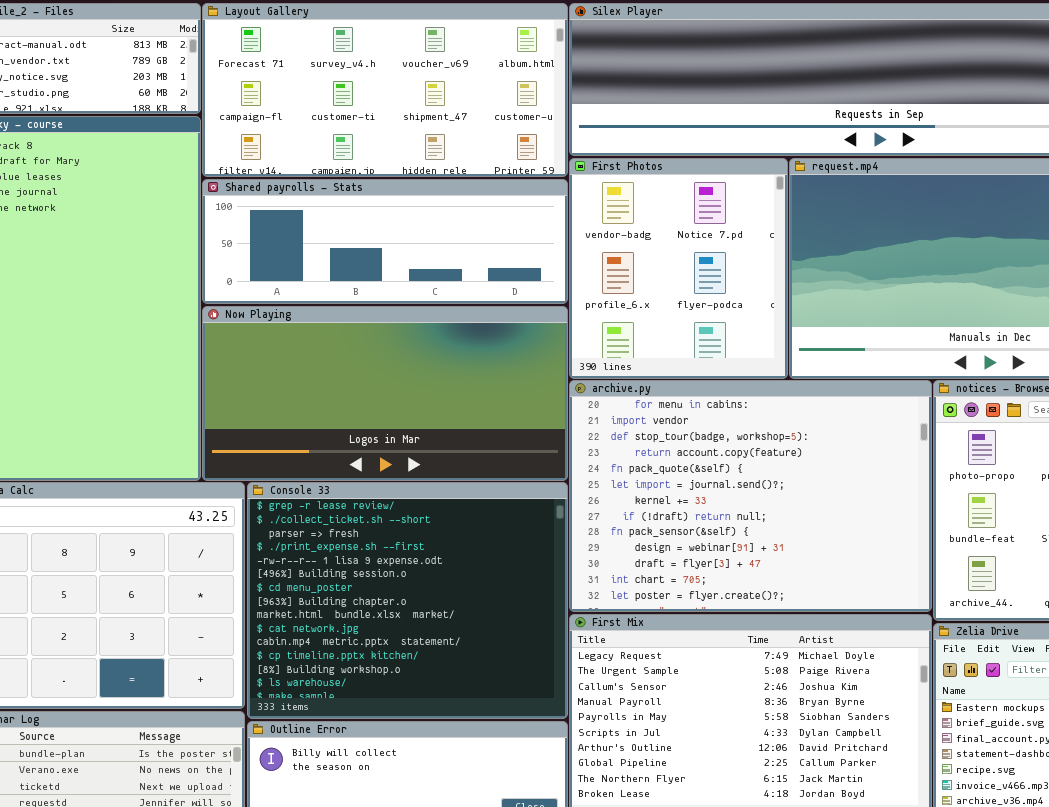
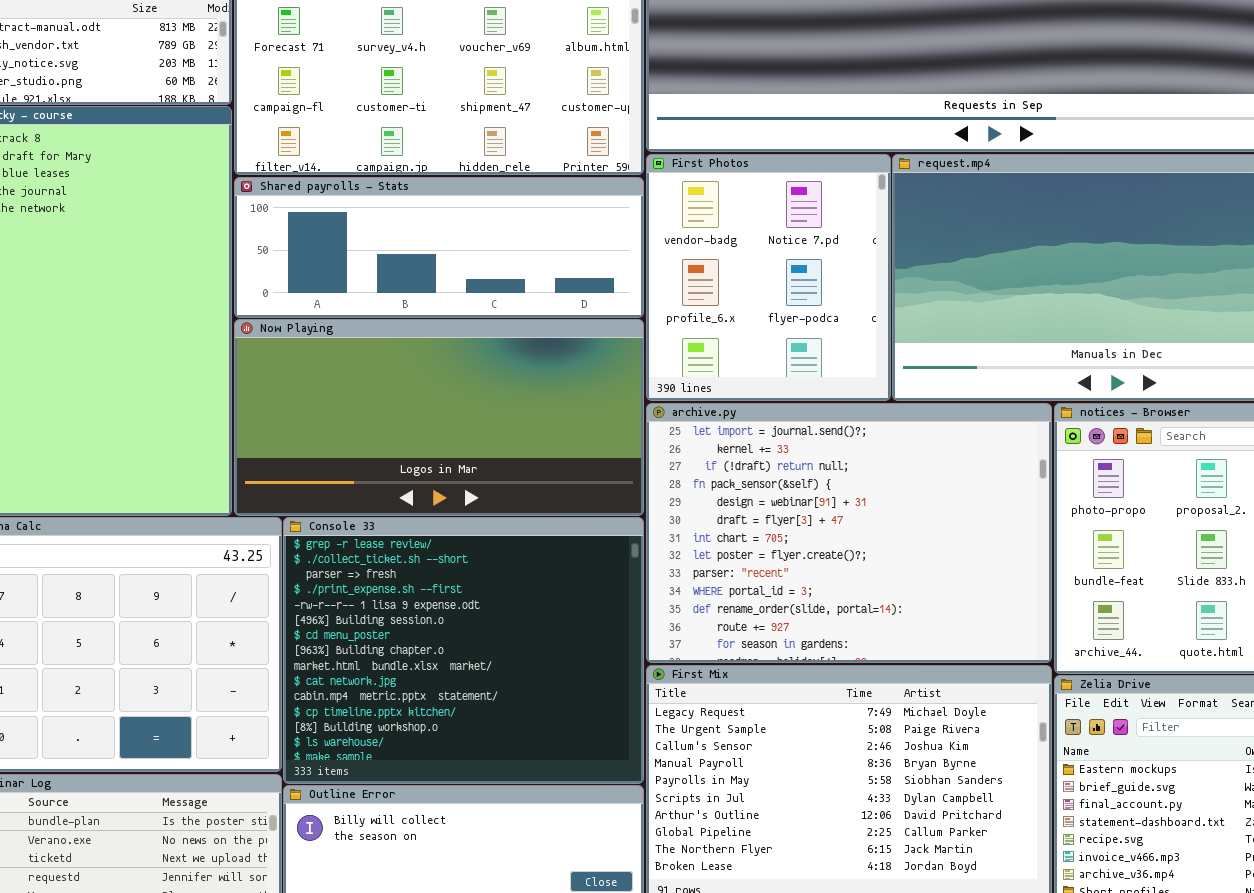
archive.py: [569,380,932,612] -> [646,403,1052,663], scrolled down 5 rows

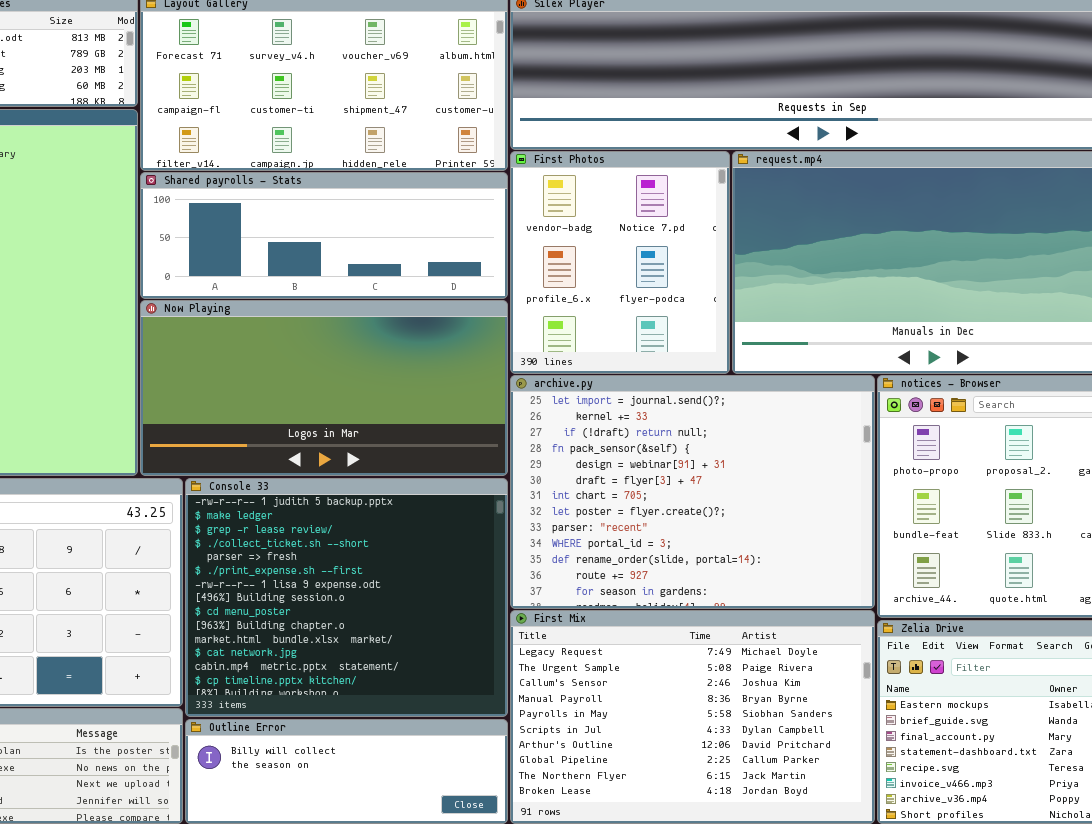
Console 33: [283,517,644,784] -> [185,478,508,717], scrolled up 2 rows

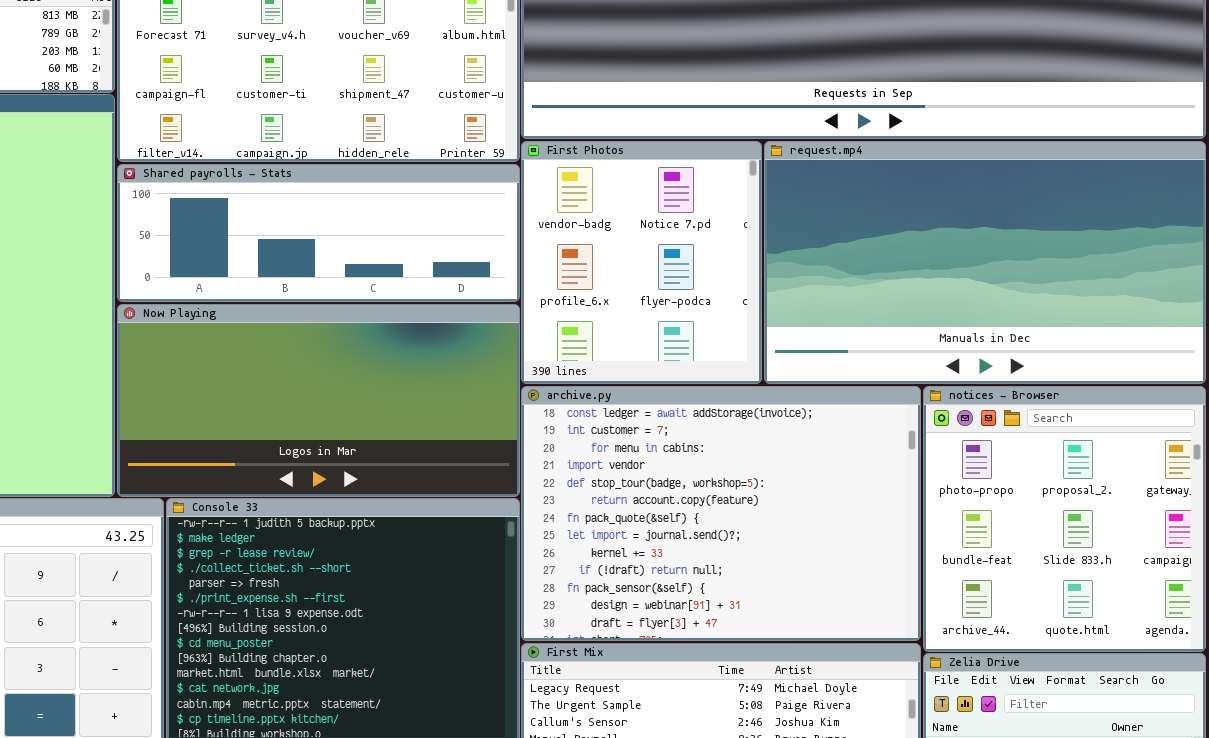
archive.py: [510,375,875,609] -> [521,386,921,641], scrolled up 7 rows

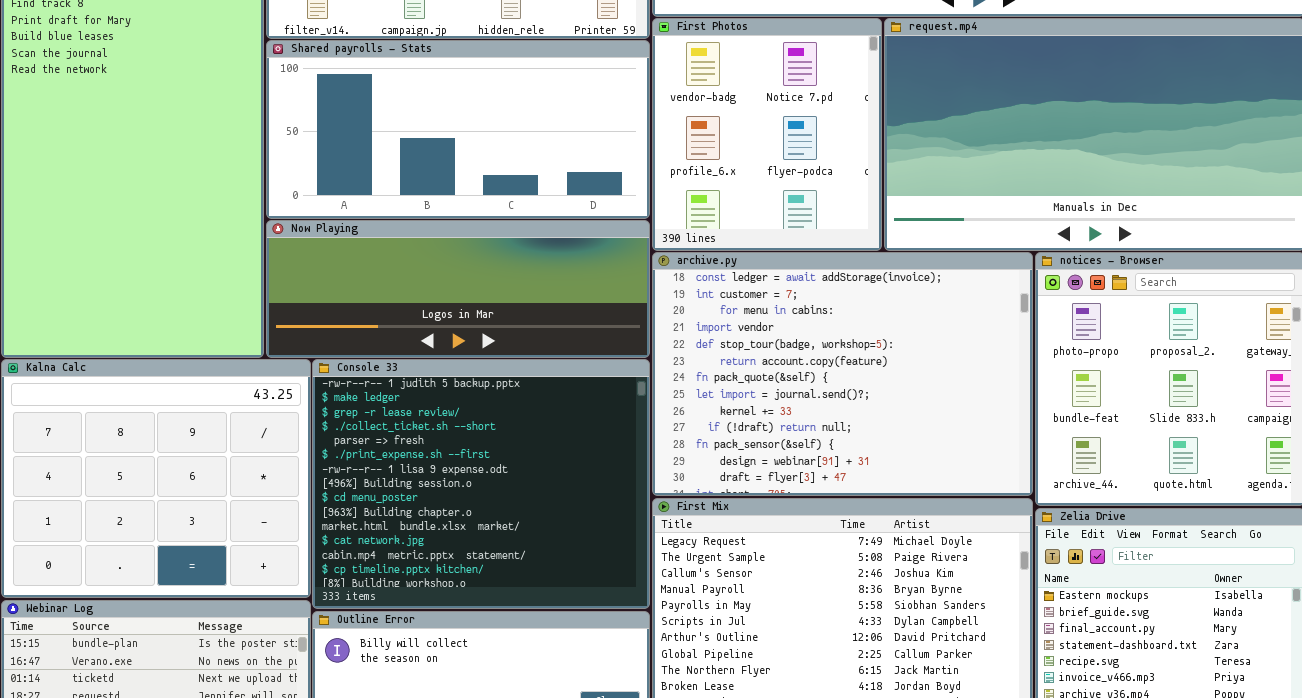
Shared payrolls - Stats: [117,164,520,302] -> [266,40,650,219], resized
Now Playing: [117,304,520,497] -> [266,220,650,358], resized

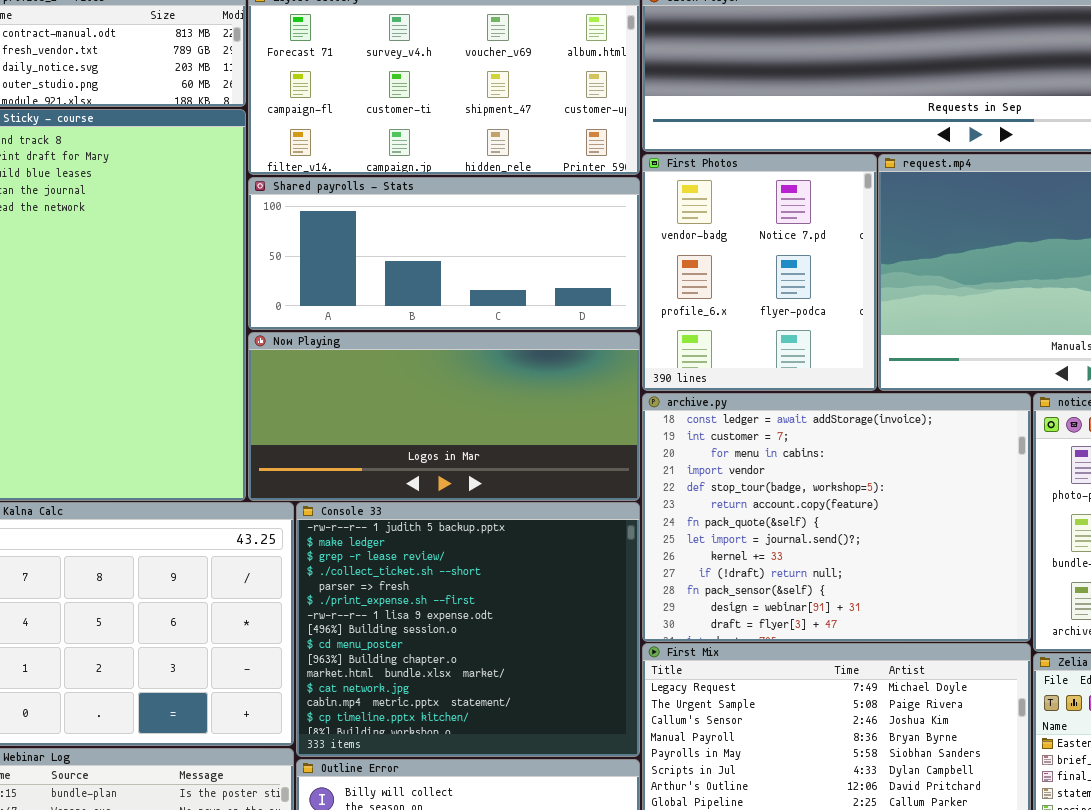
Shared payrolls - Stats: [266,40,650,219] -> [248,177,640,330], resized
Now Playing: [266,220,650,358] -> [248,332,640,501], resized

